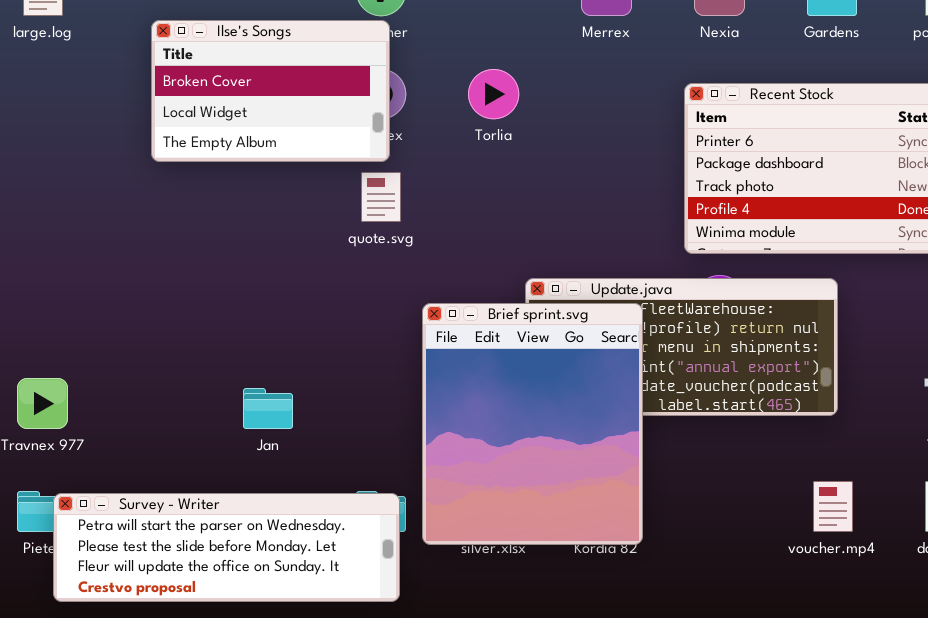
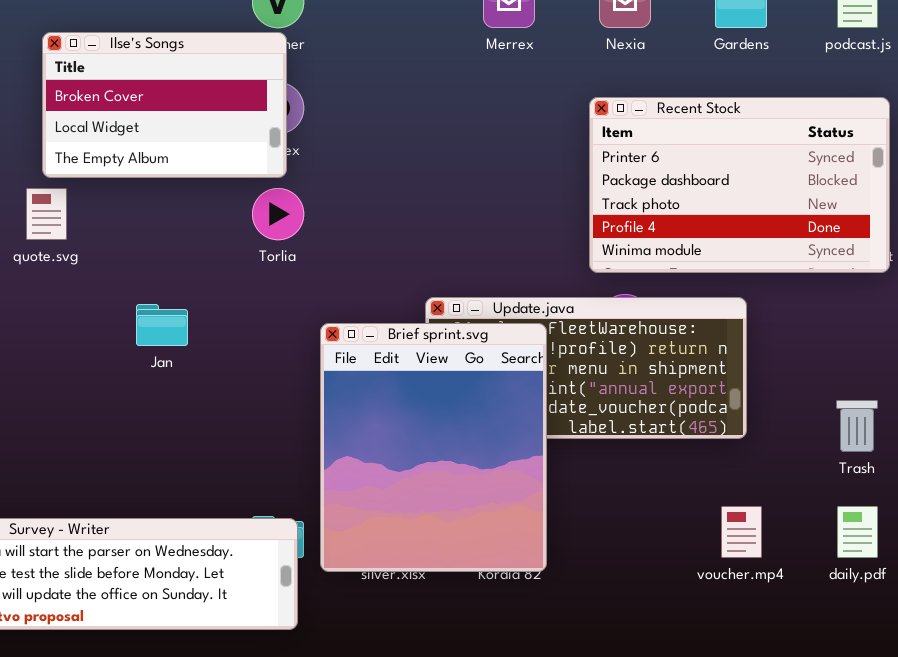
Torlia: [468,69,519,119] -> [252,188,304,240], moved
quote.svg: [361,172,401,222] -> [26,188,67,240], moved
Jan: [243,388,293,429] -> [136,304,188,346], moved

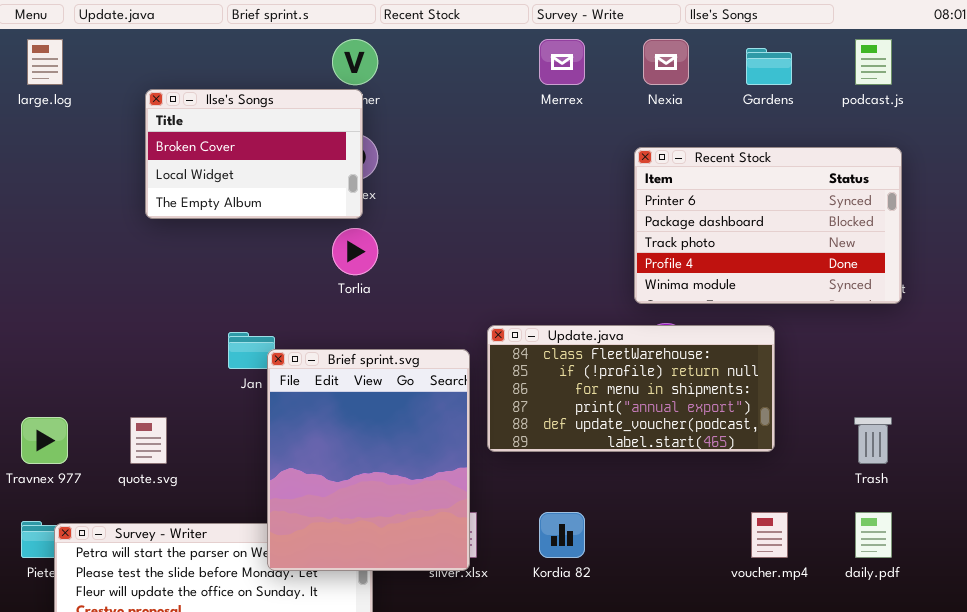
quote.svg: [26,188,67,240] -> [130,417,167,464], moved
Brief sprint.svg: [320,323,547,572] -> [267,349,470,571], moved

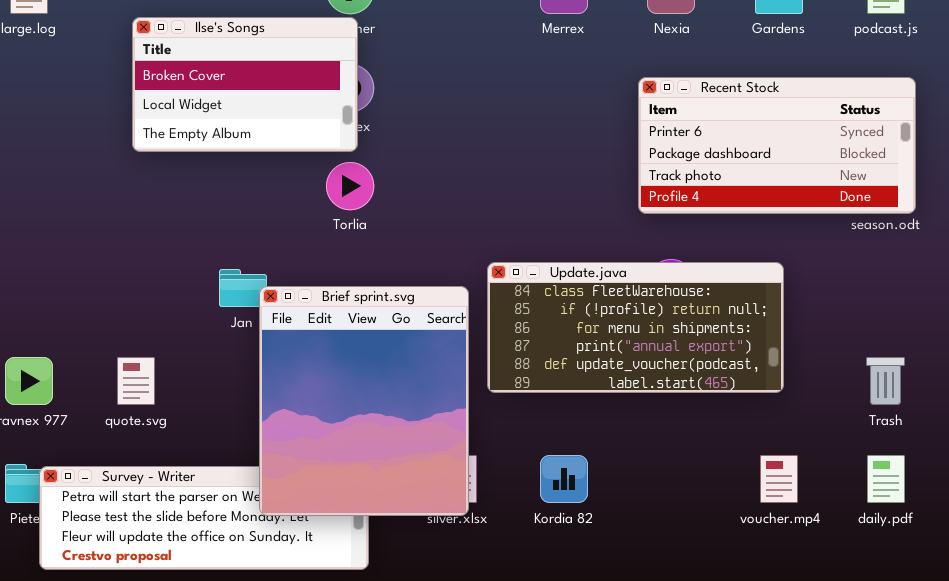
Recent Stock: [634,147,902,304] -> [638,77,916,214], resized

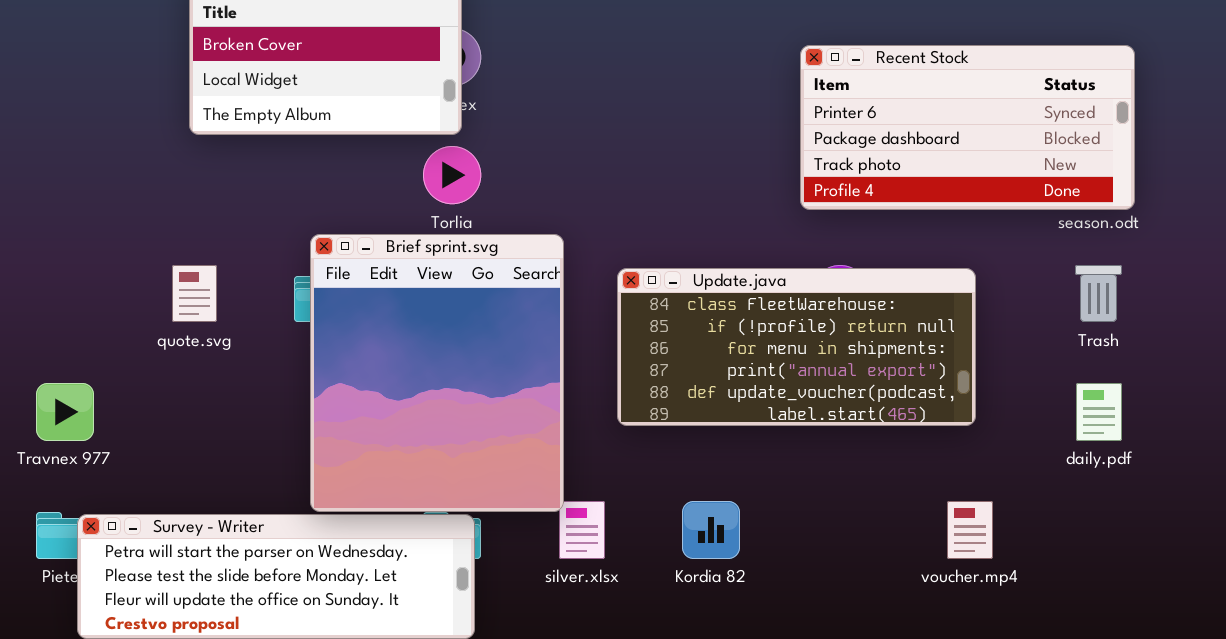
Brief sprint.svg: [259,286,469,516] -> [310,234,564,512], moved
quote.svg: [117,357,155,405] -> [172,265,217,322], moved
Trash: [866,357,905,405] -> [1075,265,1122,322], moved
daily.pdf: [867,455,905,503] -> [1076,383,1122,441], moved

